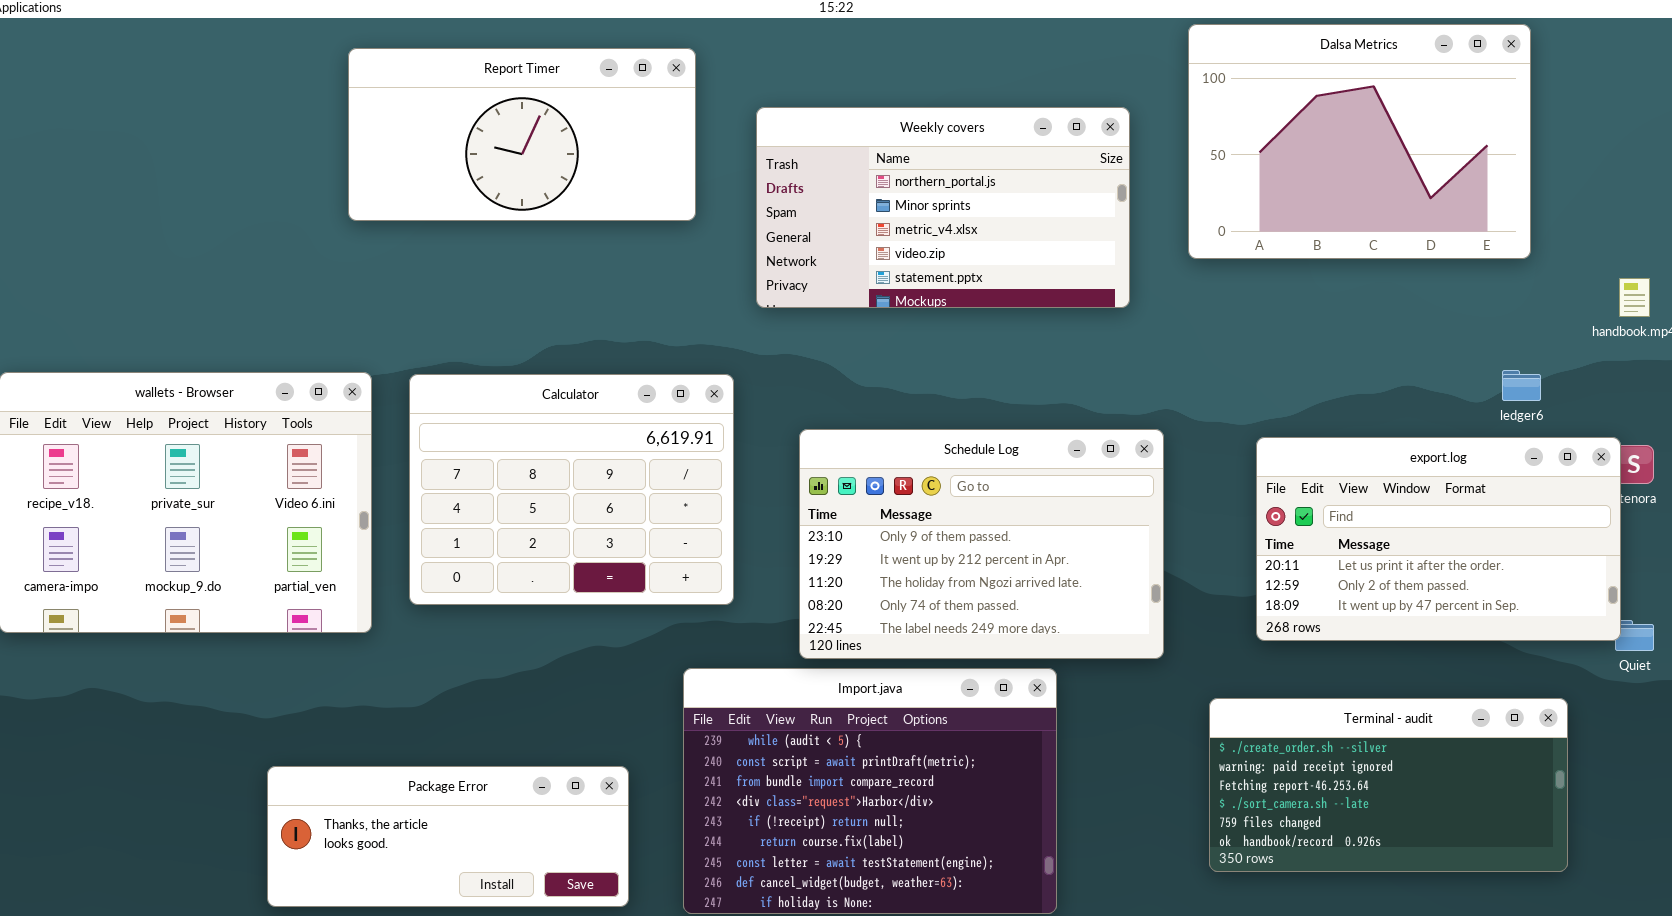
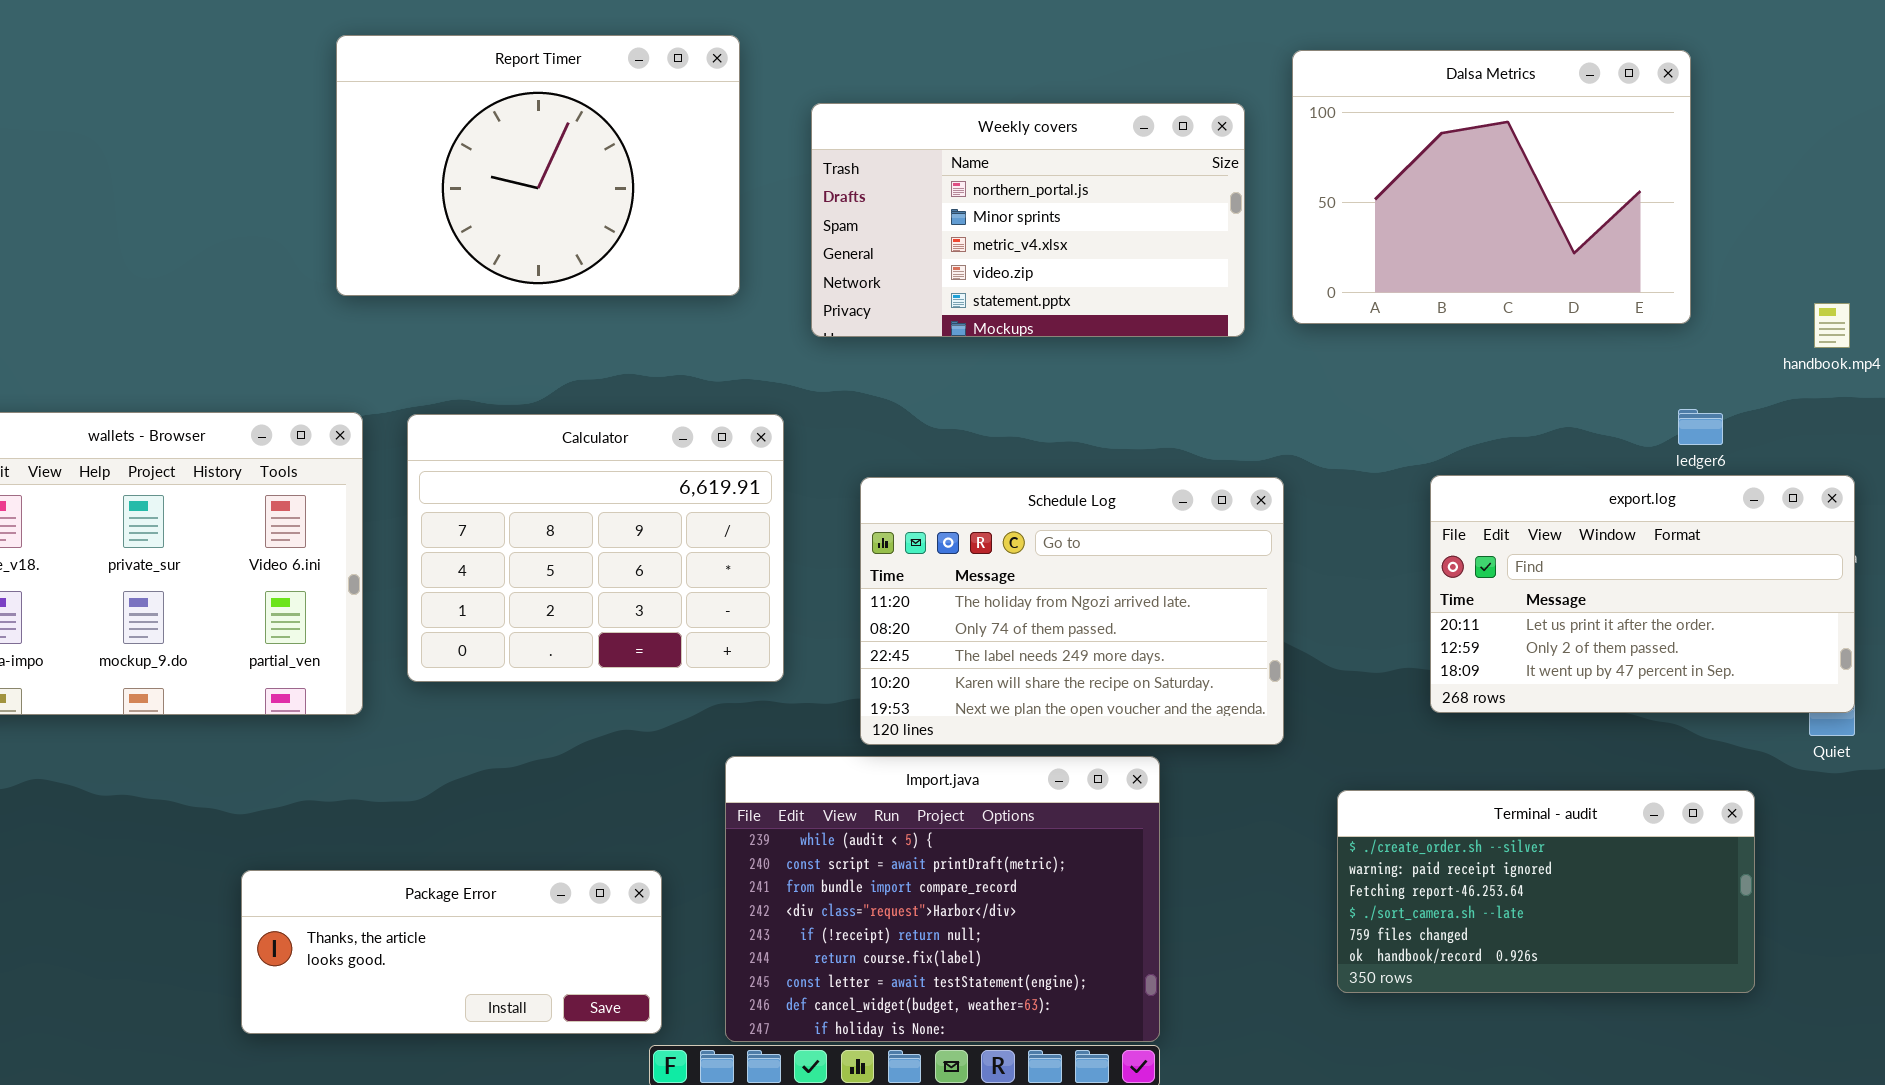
Dalsa Metrics: [1188,24,1531,259] -> [1292,50,1691,324], moved
Report Timer: [348,48,696,221] -> [336,35,740,296], resized
Schedule Log: [799,429,1164,659] -> [860,477,1284,745], scrolled down 2 rows
export.log: [1256,437,1621,641] -> [1430,475,1855,713], moved

